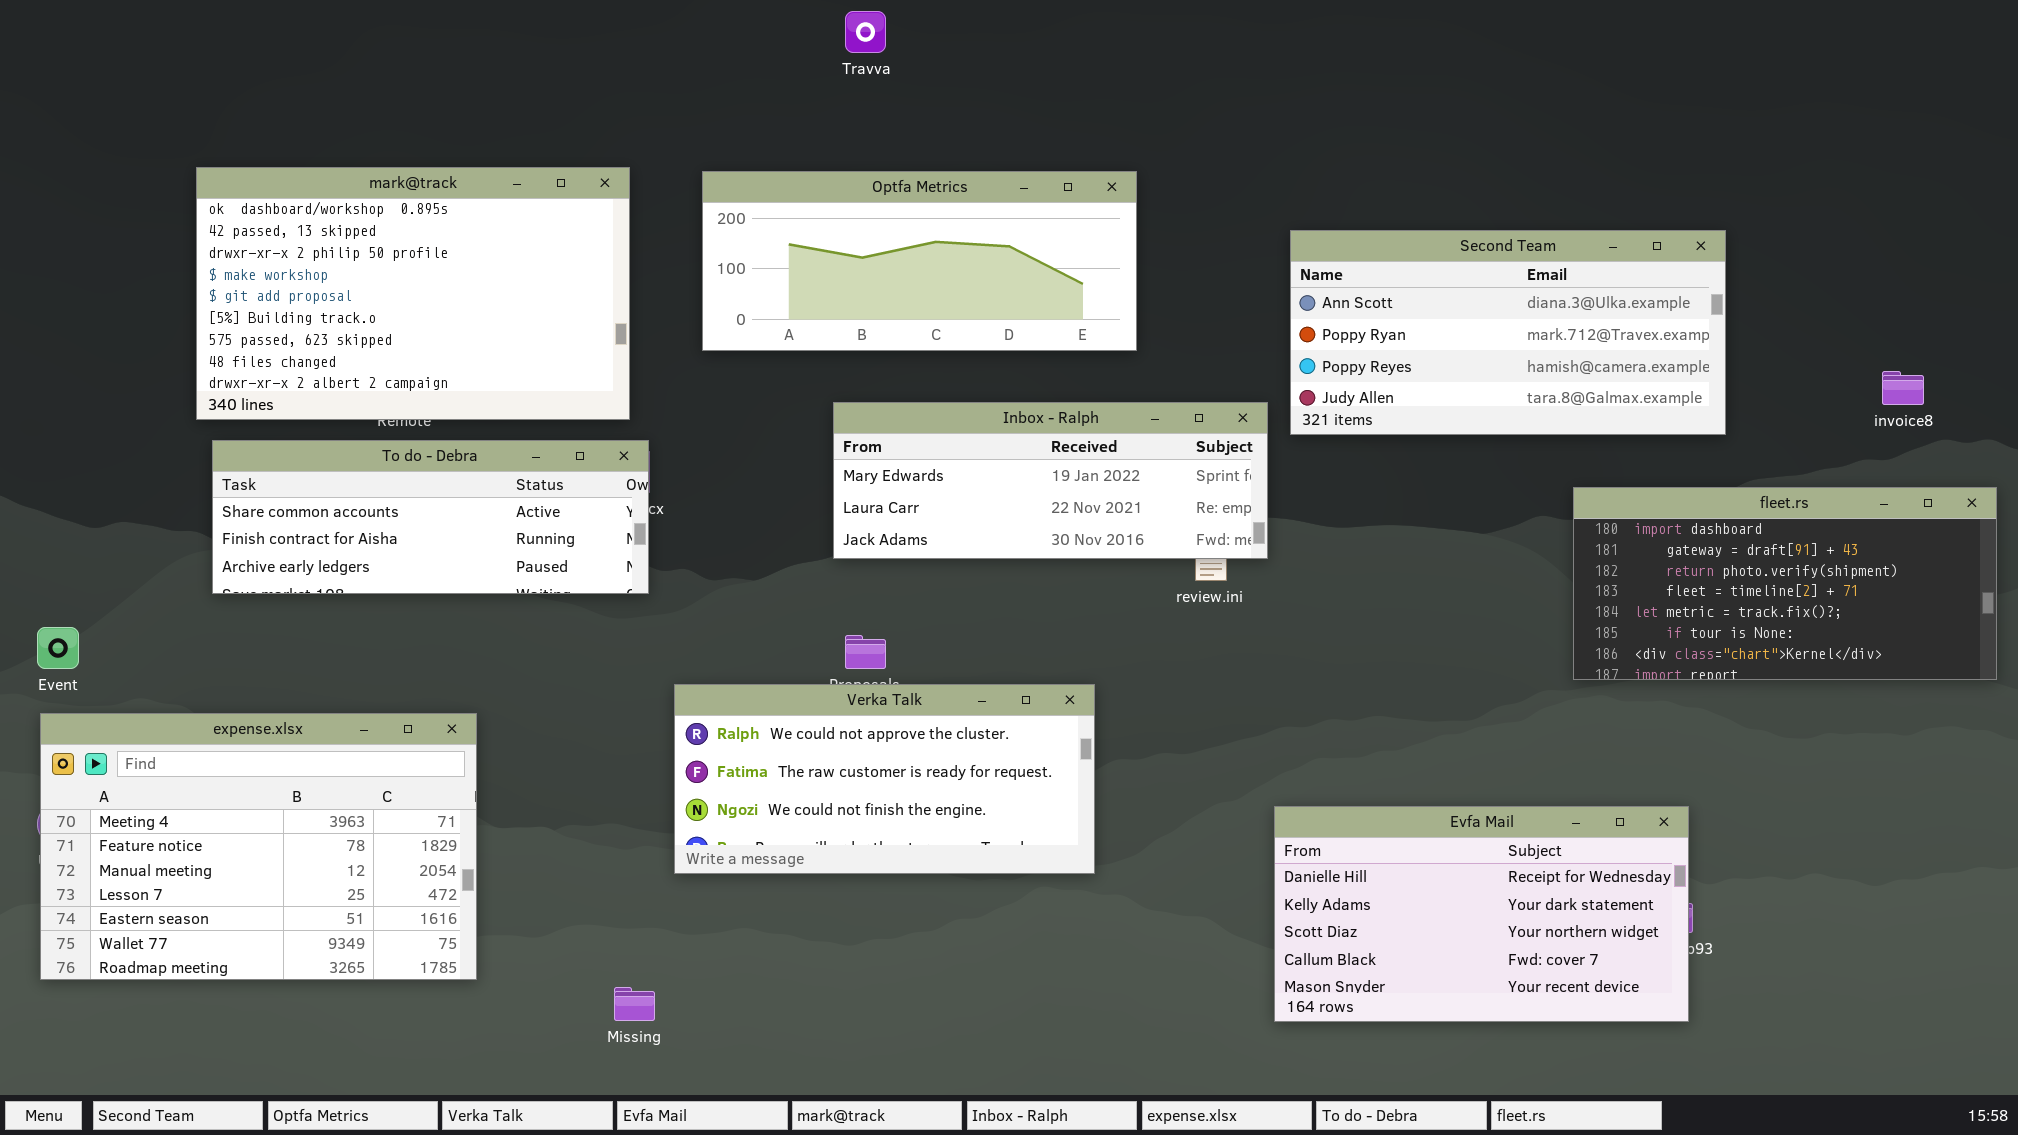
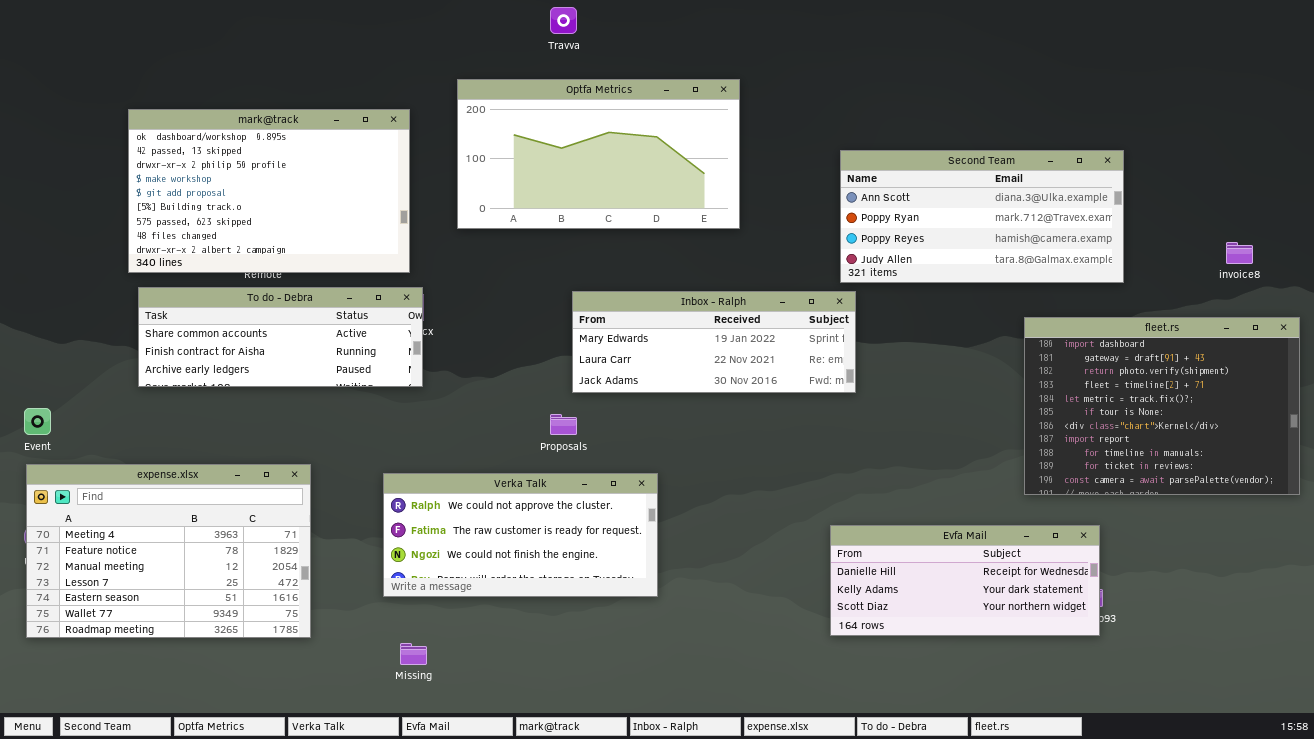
Optfa Metrics: [702,171,1137,351] -> [457,79,740,229], resized
Inbox - Ralph: [833,402,1268,559] -> [572,291,856,393], moved
fleet.rs: [1573,487,1997,680] -> [1024,317,1300,495], resized
Verka Talk: [674,684,1095,874] -> [383,473,658,597], moved
Evfa Mail: [1274,806,1689,1022] -> [830,525,1100,636], resized

